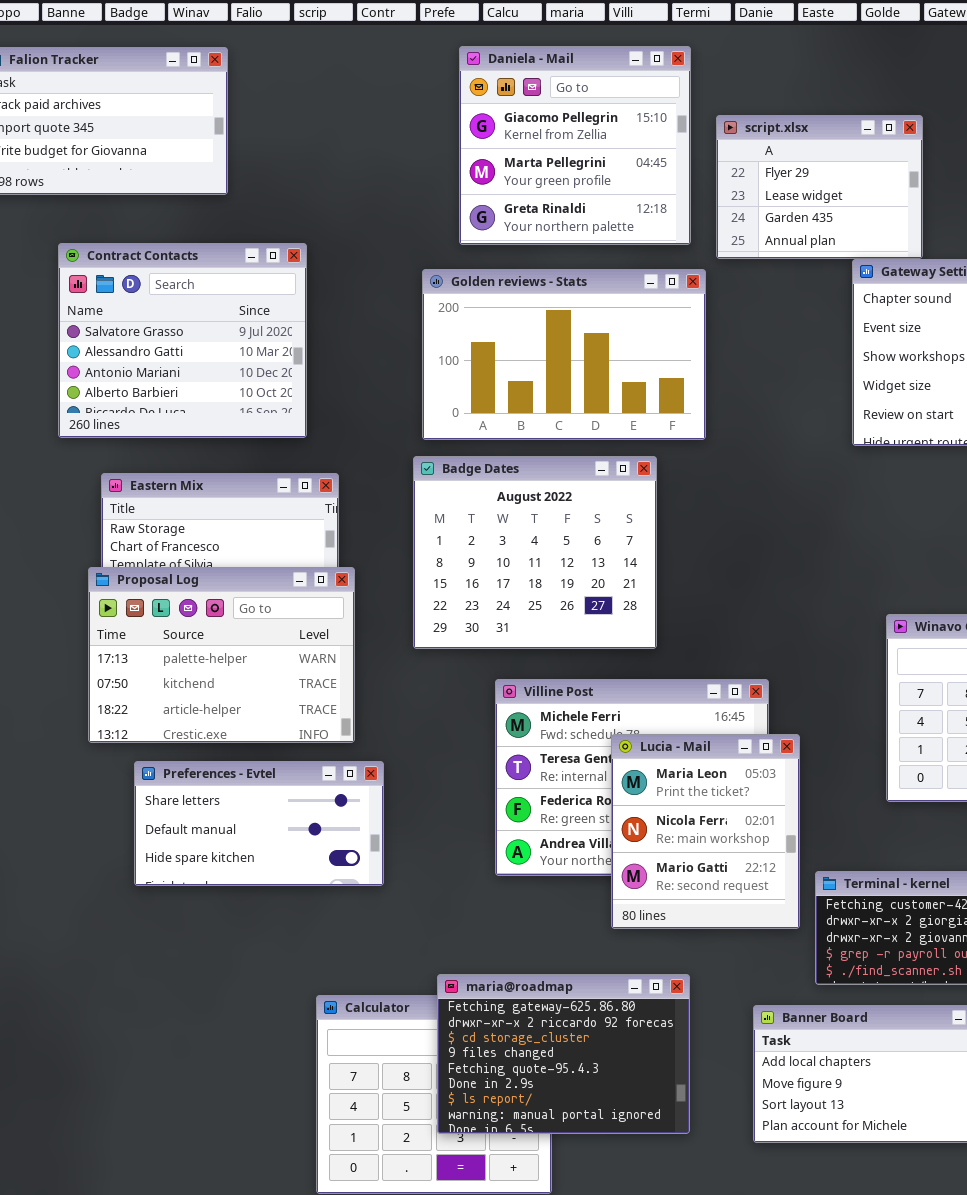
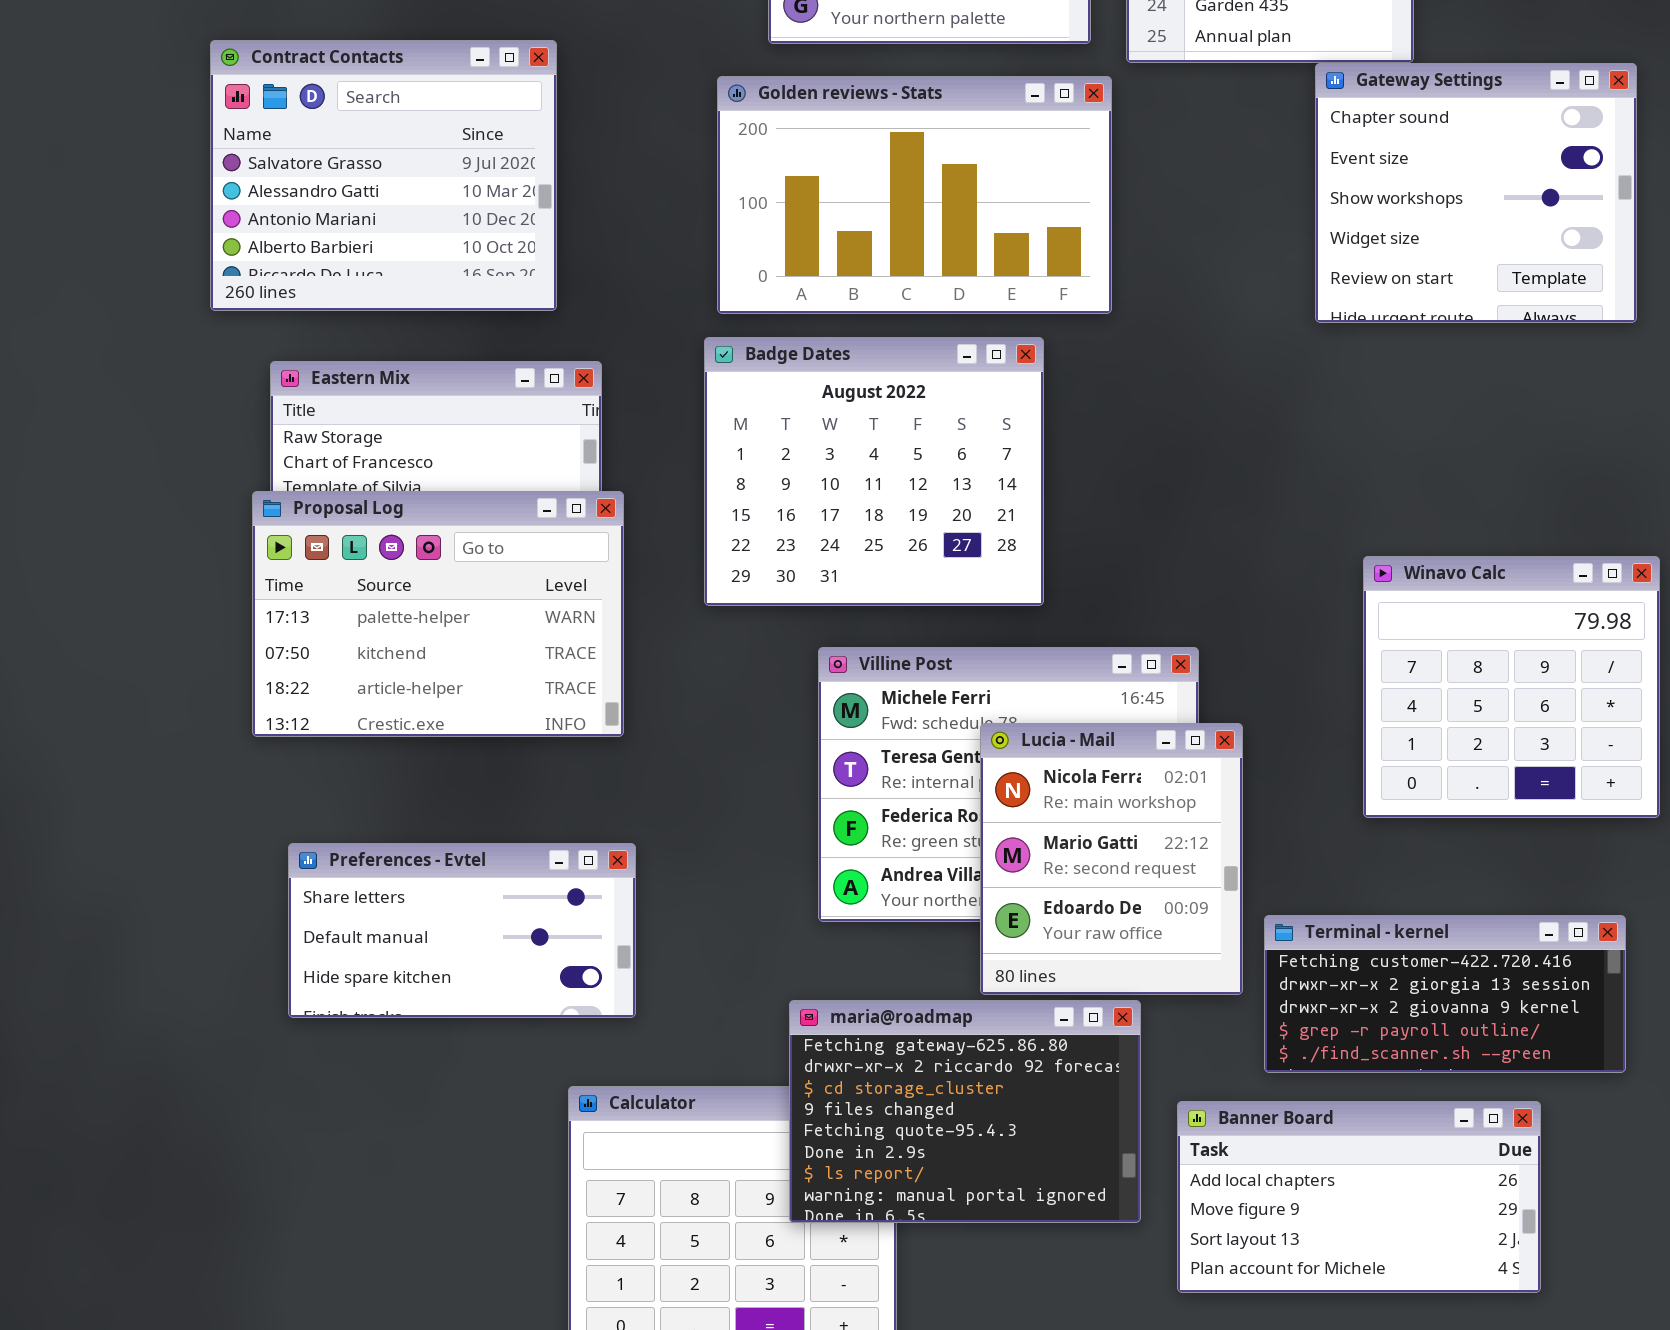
Lucia - Mail: [611,734,800,929] -> [980,723,1243,995], scrolled down 1 row
Preferences - Evtel: [134,761,384,886] -> [288,843,636,1018], moved
maria@roadmap: [437,974,690,1134] -> [789,1000,1141,1223], moved

